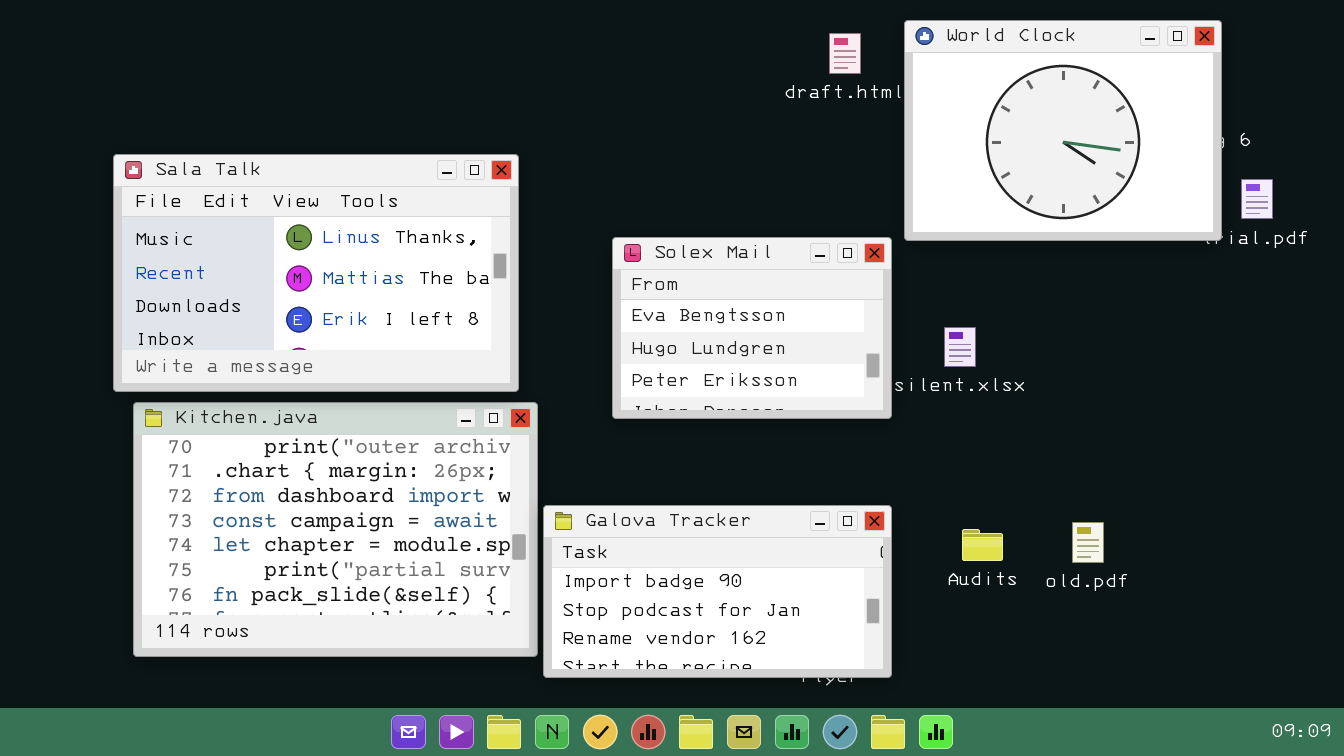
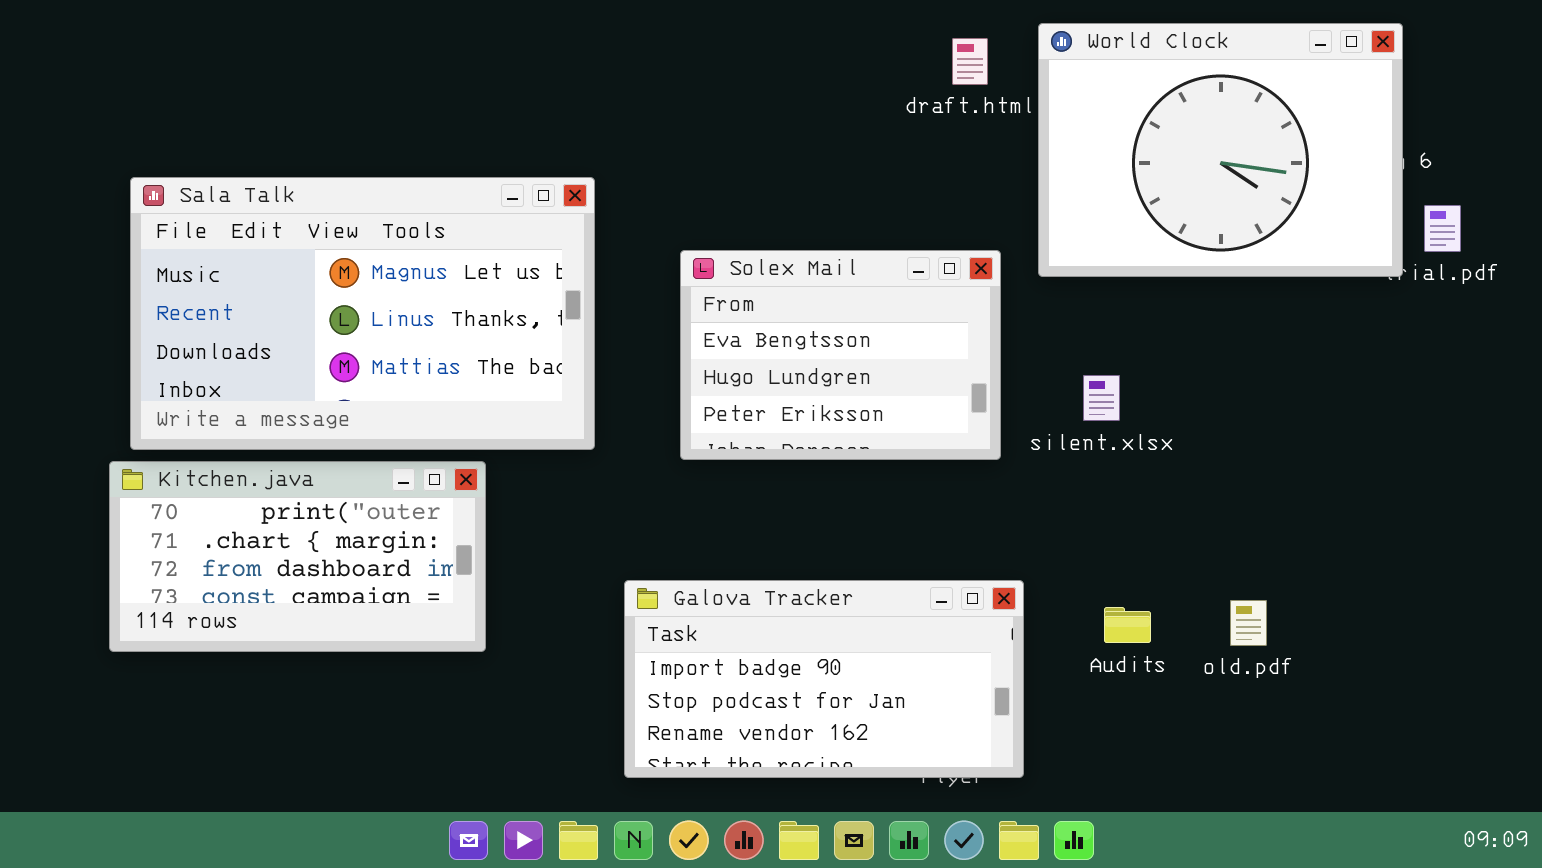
Sala Talk: [113,154,519,392] -> [130,177,595,450], scrolled up 1 row
Solex Mail: [612,237,892,419] -> [680,250,1001,460], moved
Kitchen.java: [133,402,538,657] -> [109,461,486,652], moved, resized

